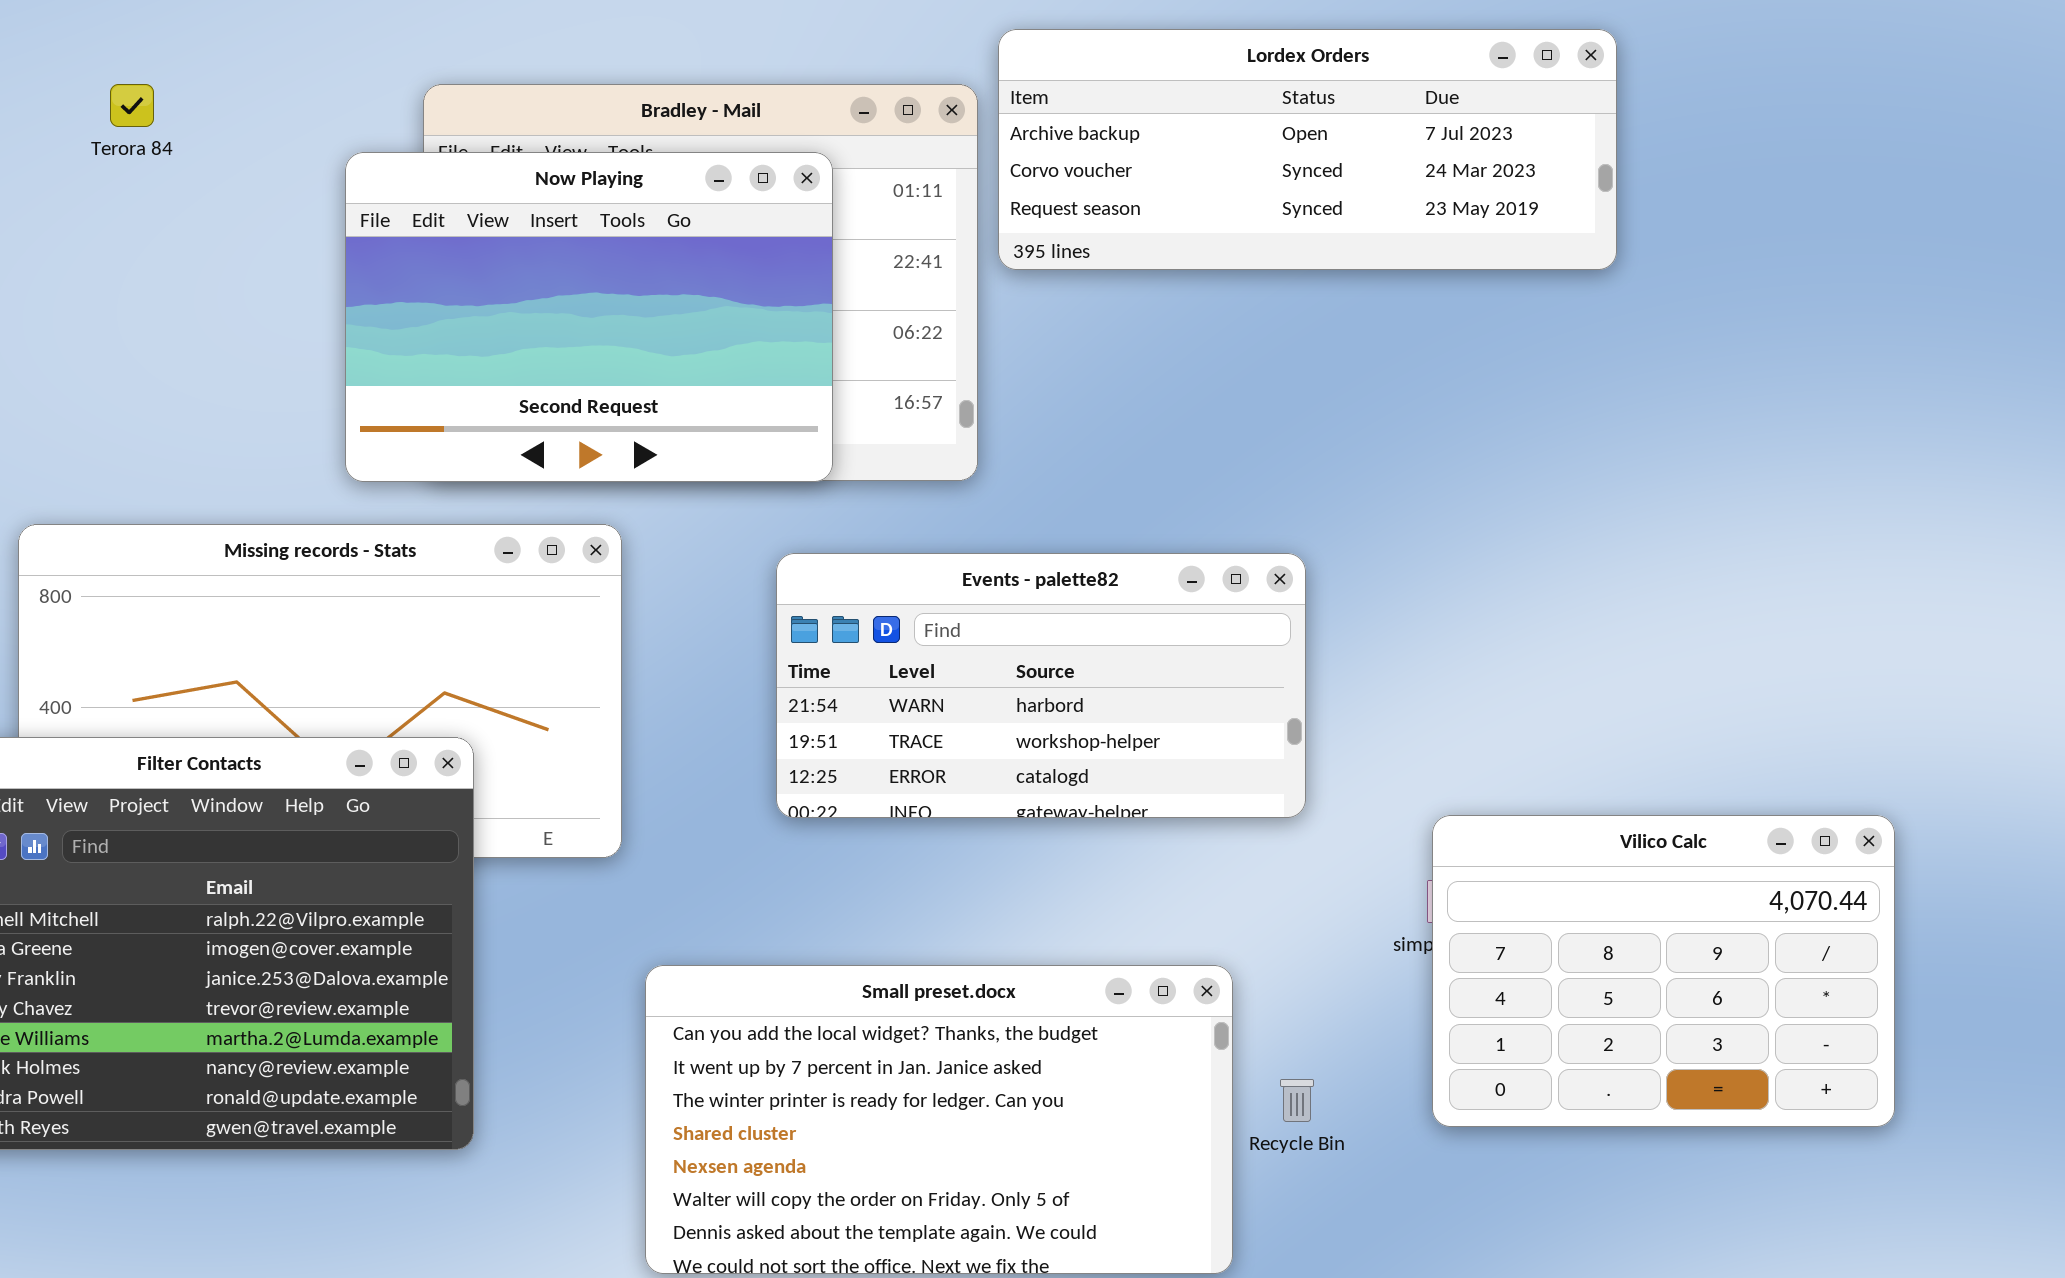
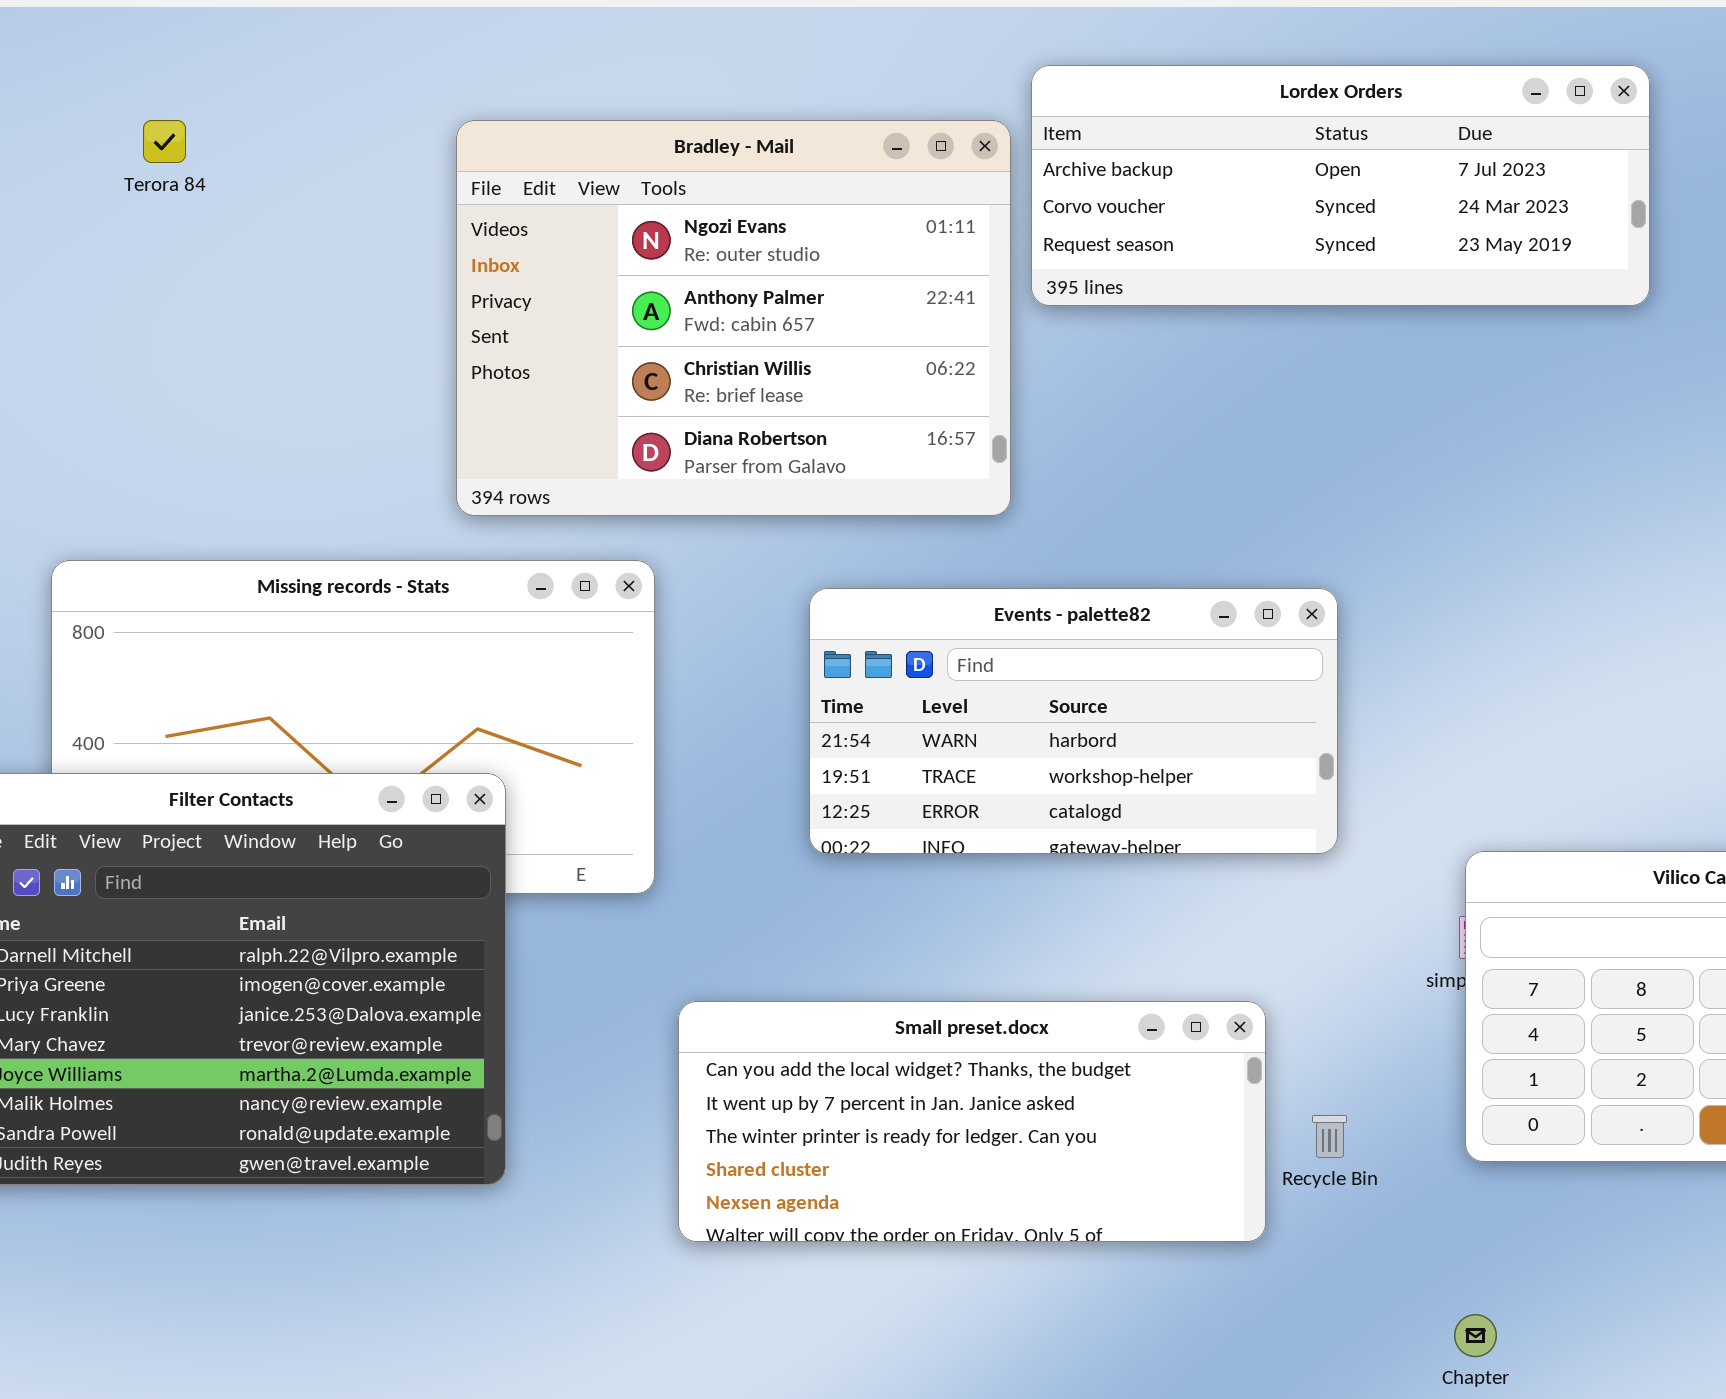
Now Playing: [345,152,833,482] -> none, closed
Small preset.docx: [645,965,1233,1274] -> [678,1001,1266,1242], resized

